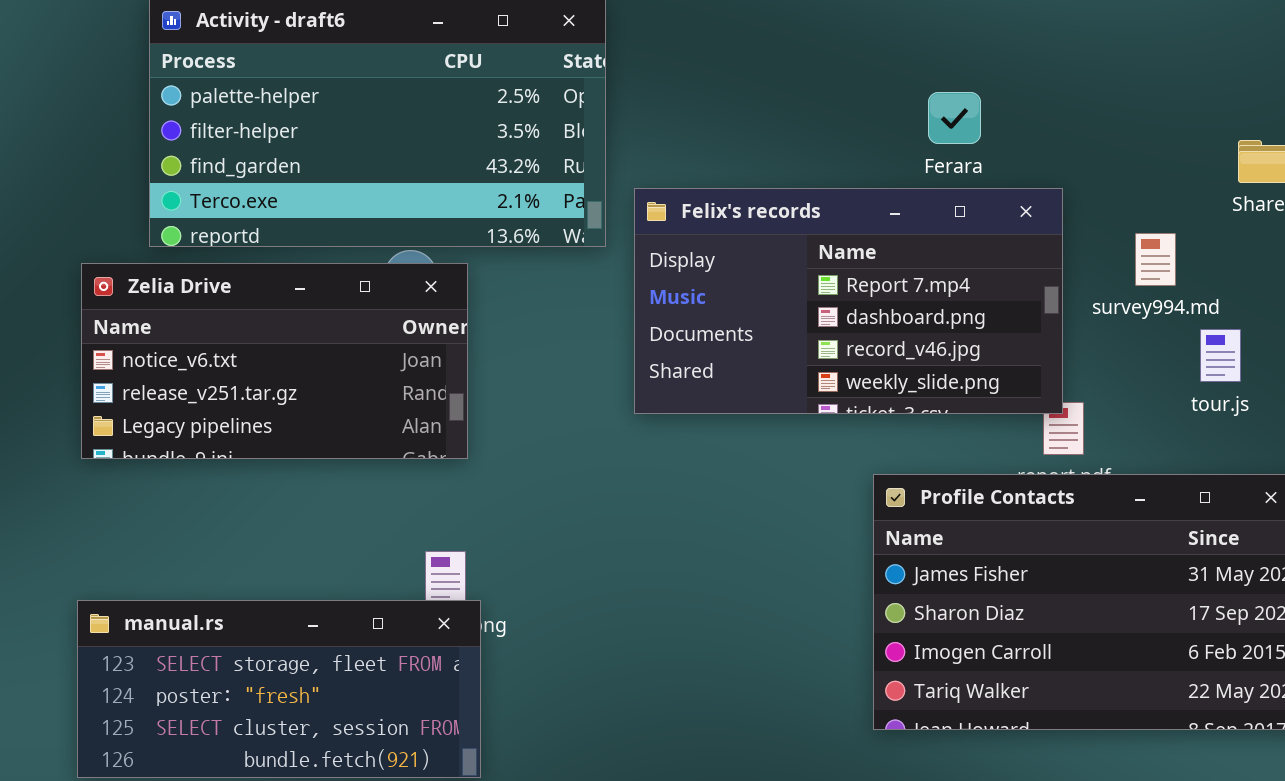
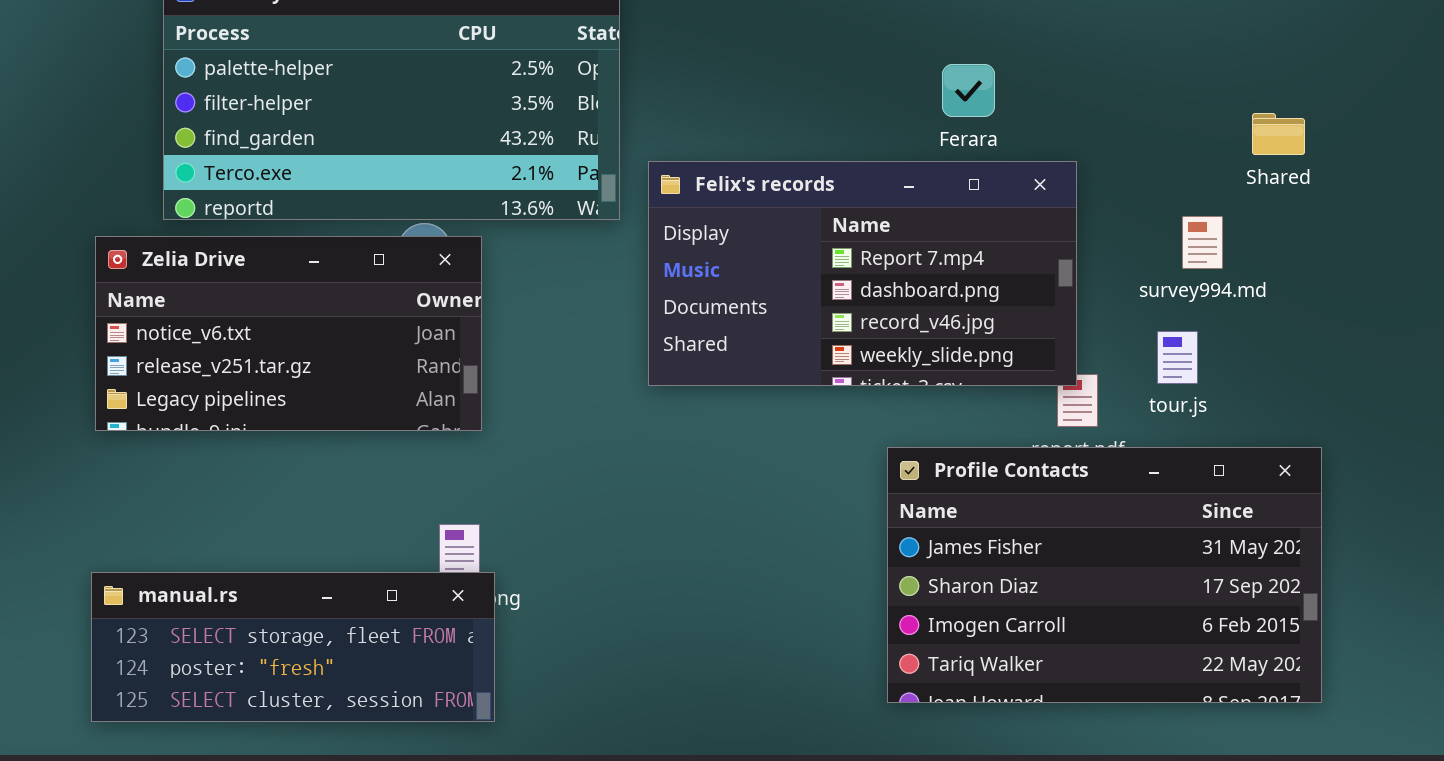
survey994.md: [1135,233,1176,286] -> [1182,216,1223,269], moved
tour.js: [1200,329,1241,382] -> [1157,331,1198,384], moved
manual.rs: [77,600,481,778] -> [91,572,495,722], resized

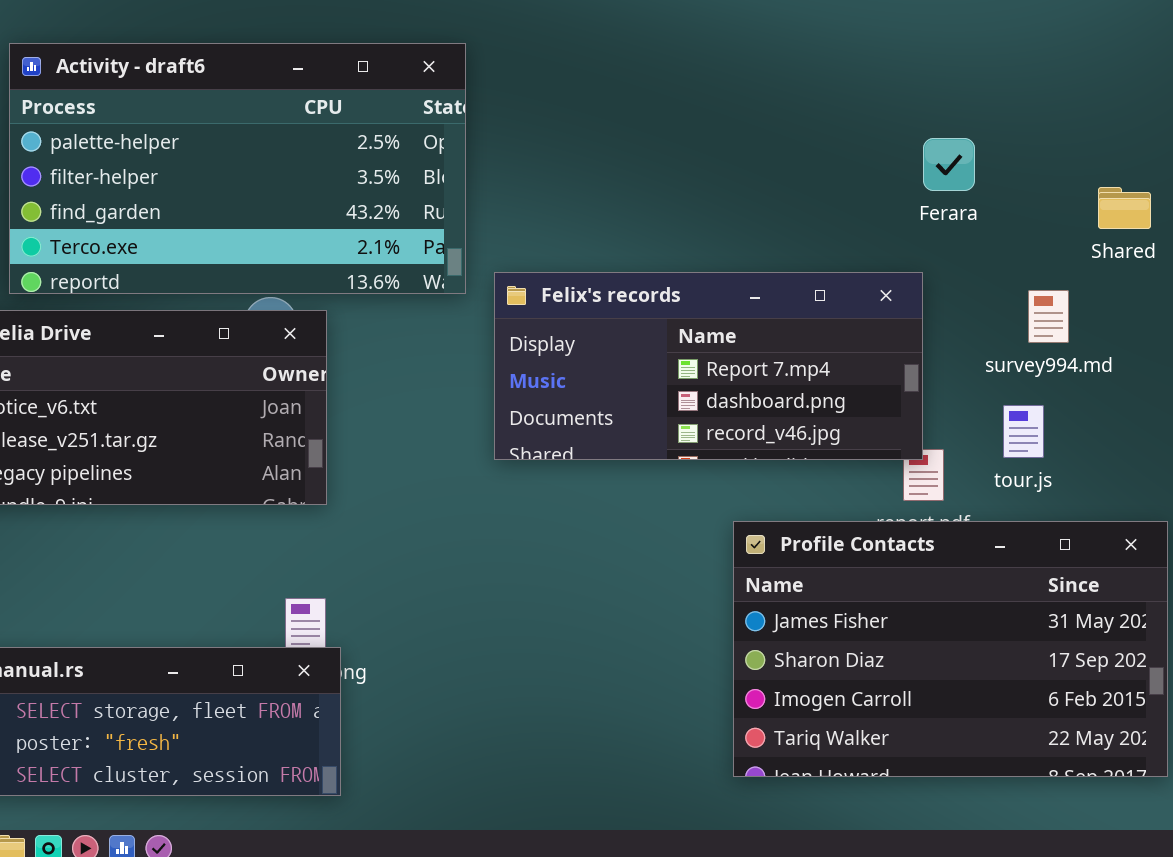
Ferara: [942,64,995,117] -> [923,138,975,191], moved
Felix's records: [648,161,1077,386] -> [494,272,923,460], resized

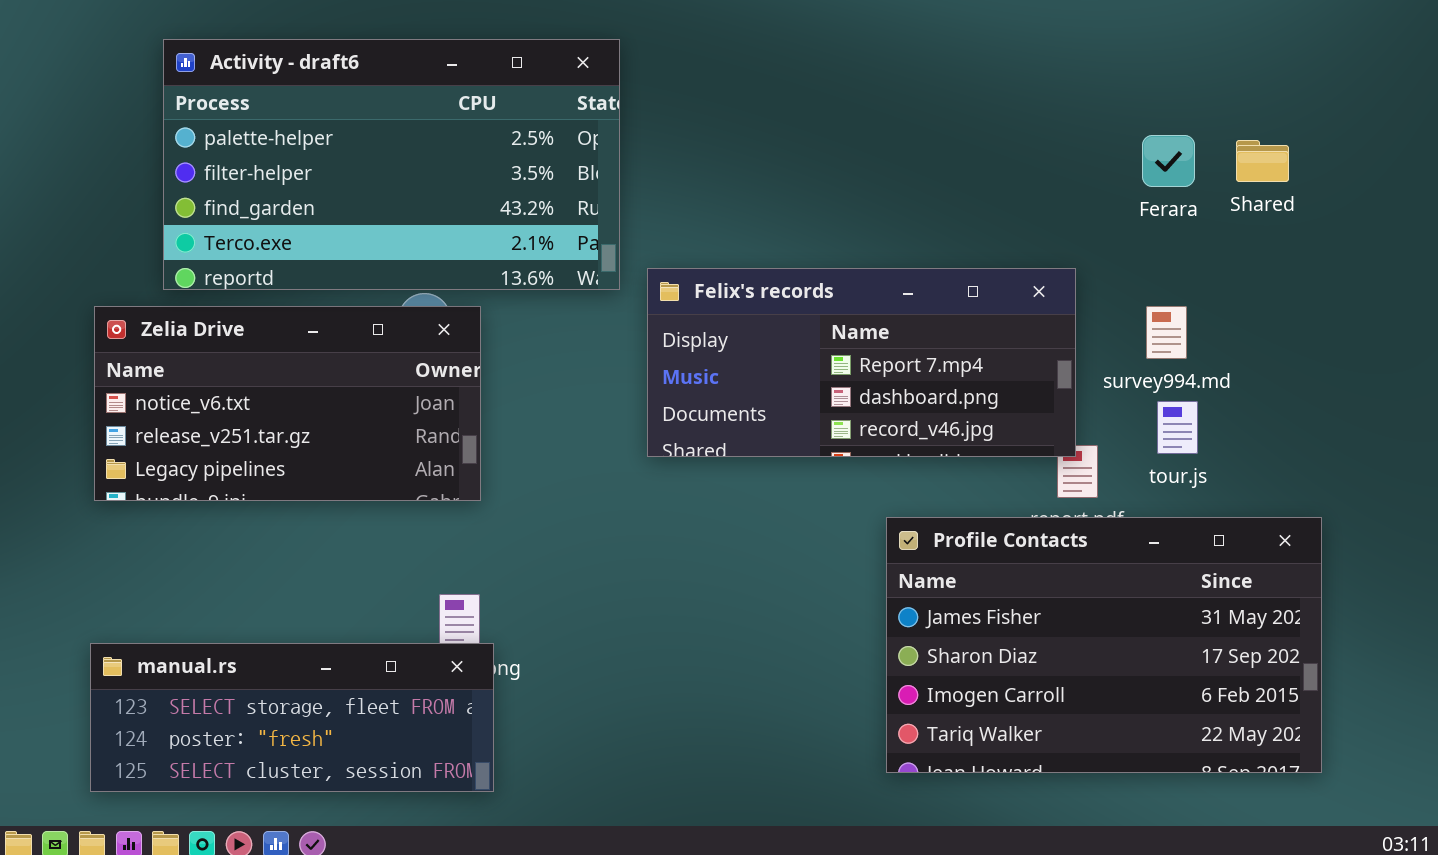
Ferara: [923,138,975,191] -> [1142,135,1195,187], moved
Shared: [1098,187,1151,229] -> [1236,140,1289,182], moved
survey994.md: [1028,290,1069,343] -> [1146,306,1187,359], moved

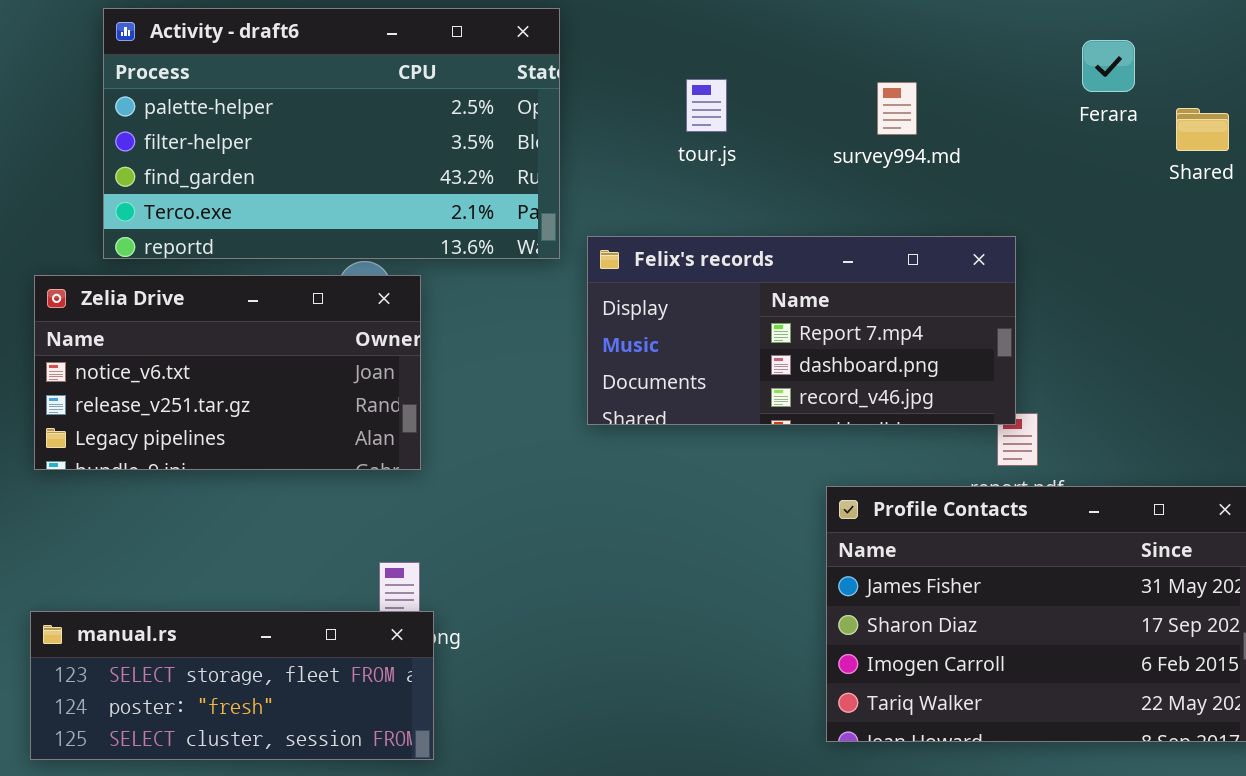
Ferara: [1142,135,1195,187] -> [1082,40,1135,92], moved
survey994.md: [1146,306,1187,359] -> [877,82,917,135], moved
tour.js: [1157,401,1198,454] -> [686,79,727,132], moved

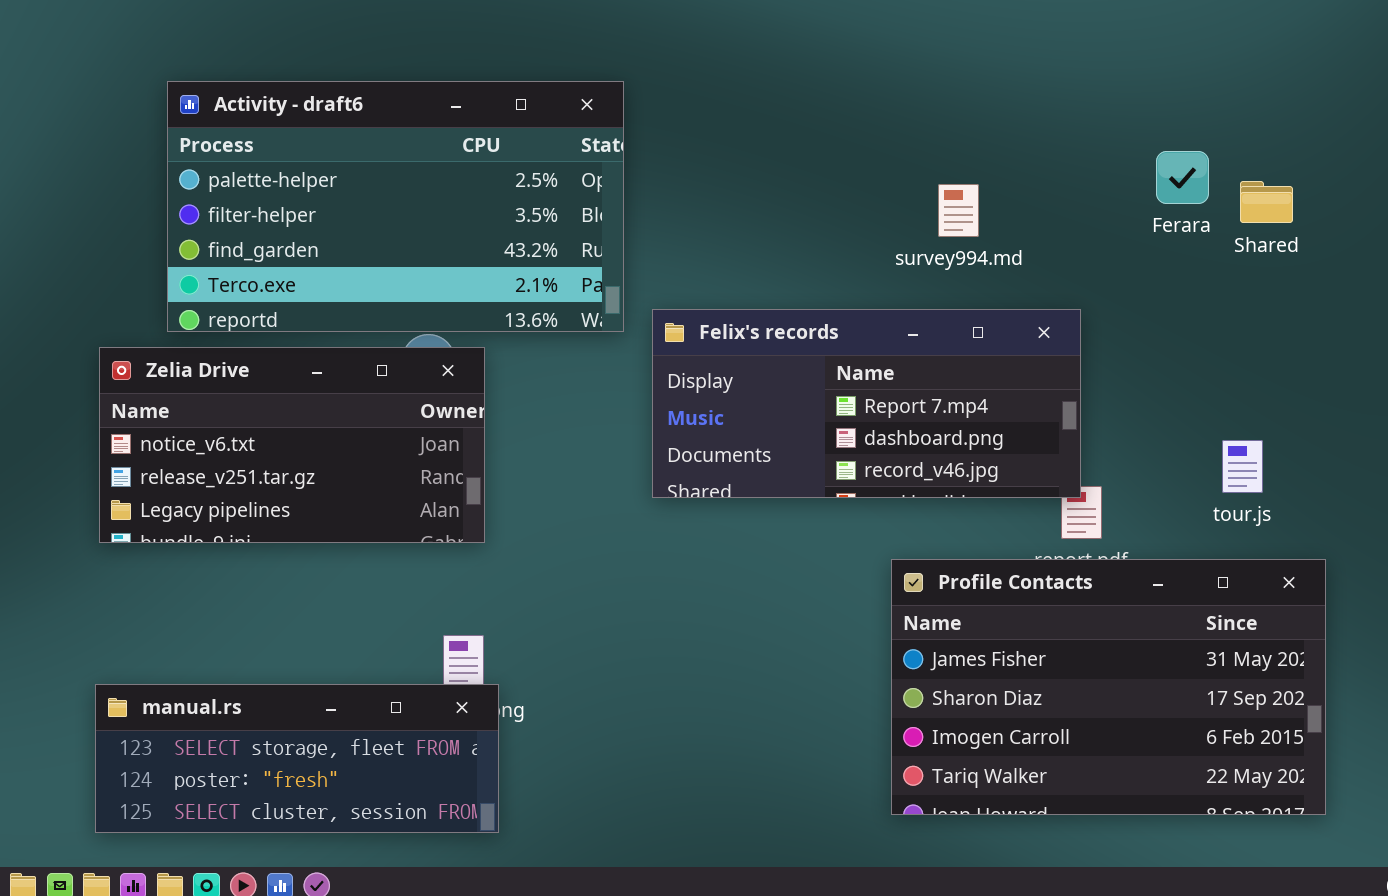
Ferara: [1082,40,1135,92] -> [1156,151,1209,204], moved
tour.js: [686,79,727,132] -> [1222,440,1263,493], moved
survey994.md: [877,82,917,135] -> [938,184,979,237], moved

